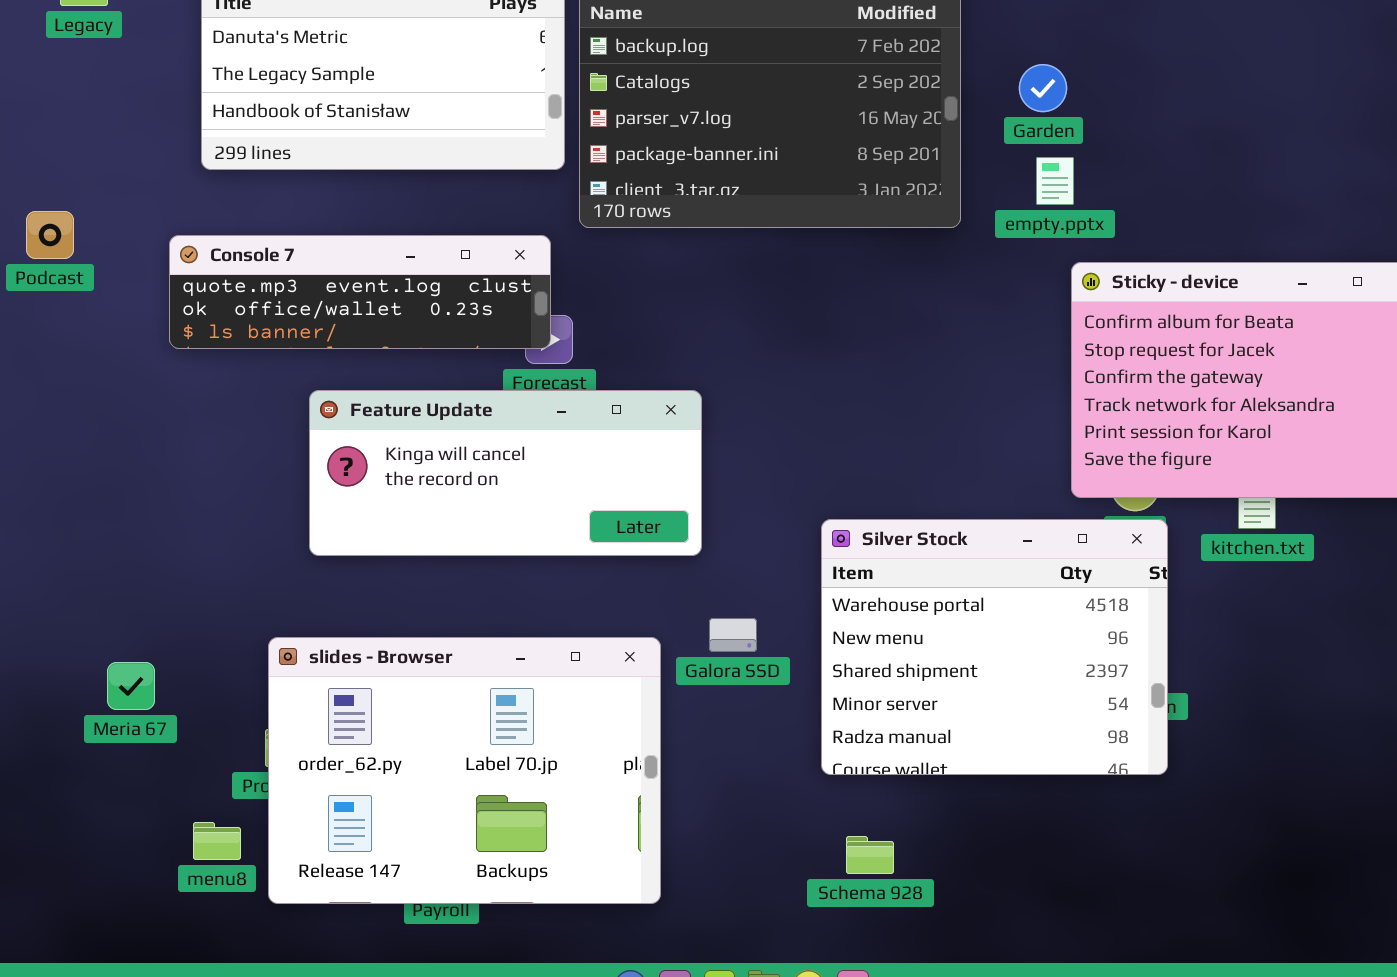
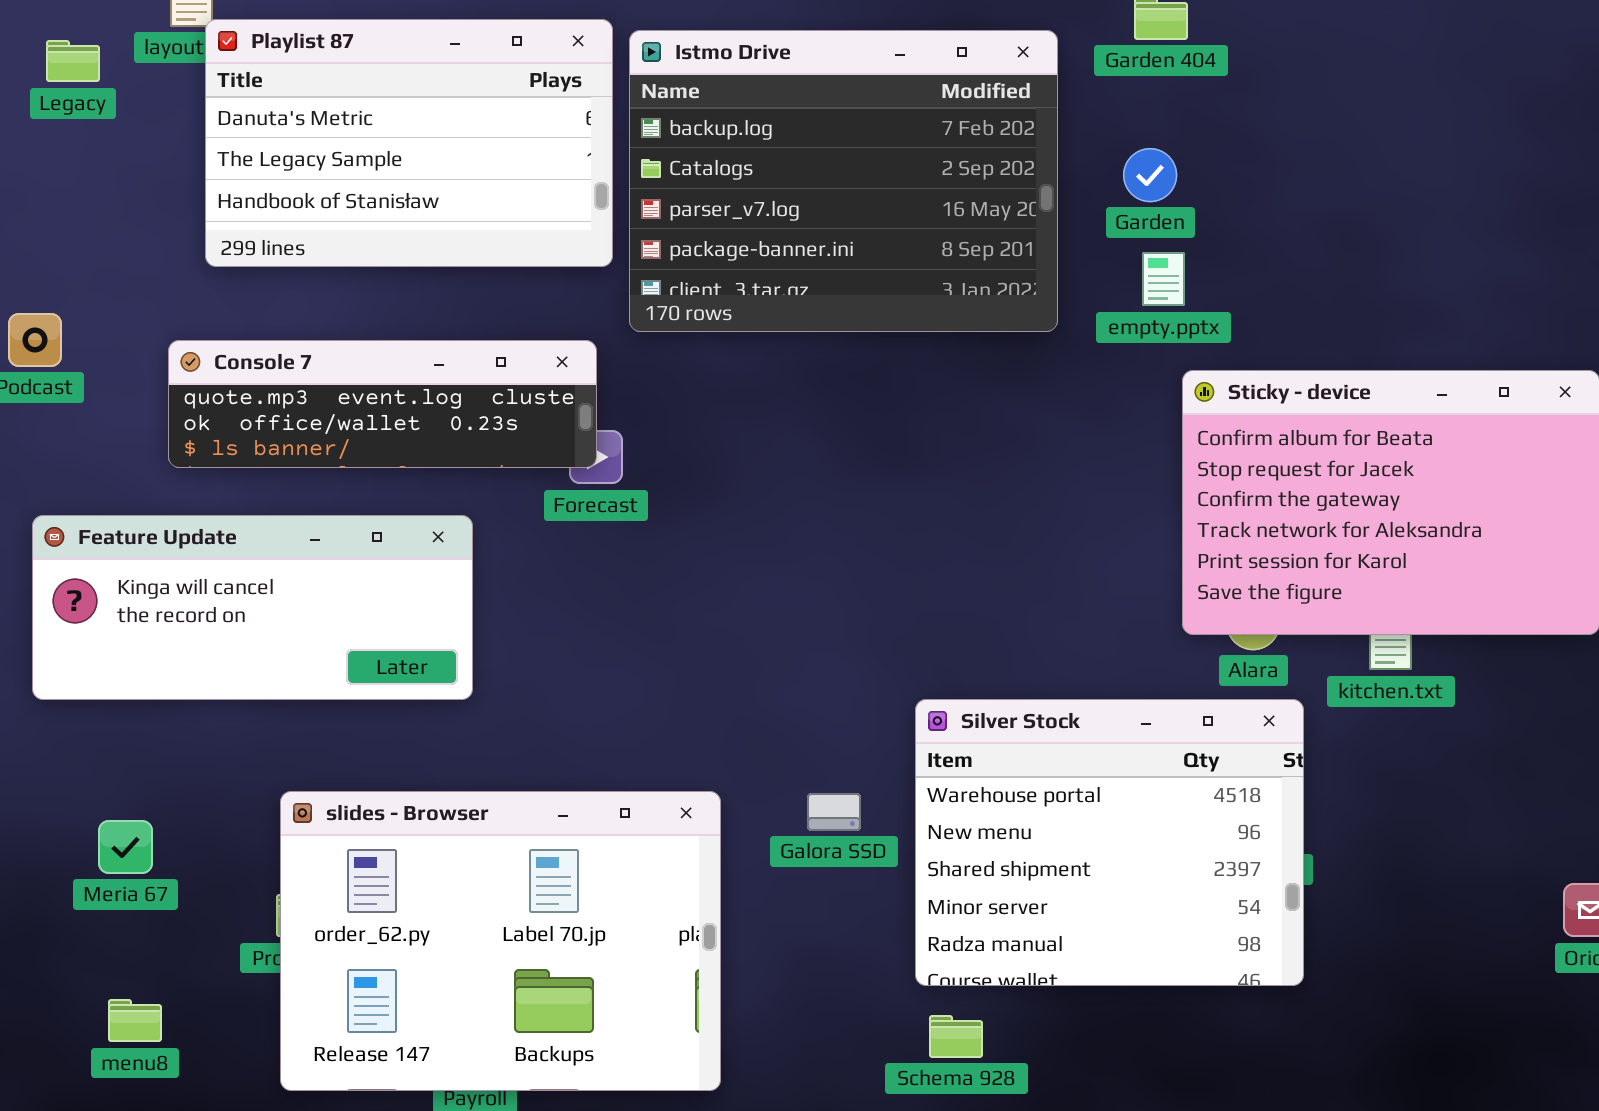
Feature Update: [309,390,702,556] -> [32,515,473,700], moved
Silver Stock: [821,519,1168,775] -> [915,699,1304,986], moved
Galora SSD: [709,618,757,652] -> [807,793,861,831], moved
menu8: [193,822,241,860] -> [108,999,162,1042], moved

